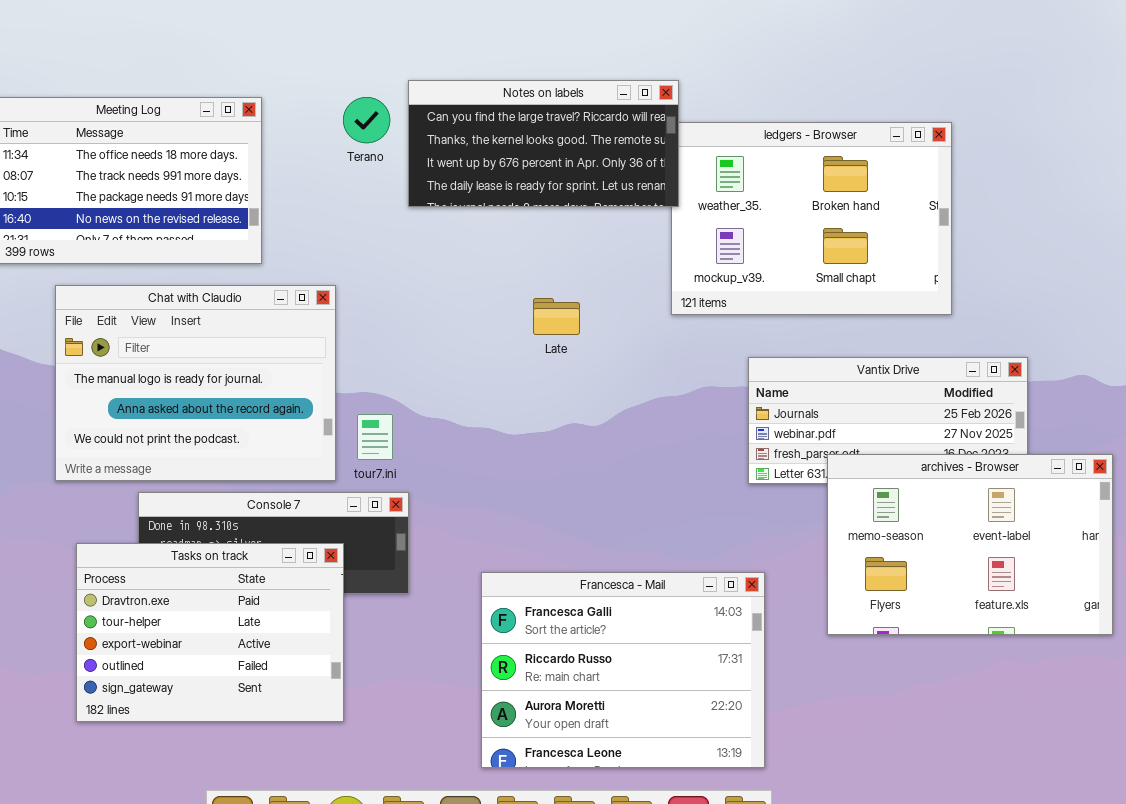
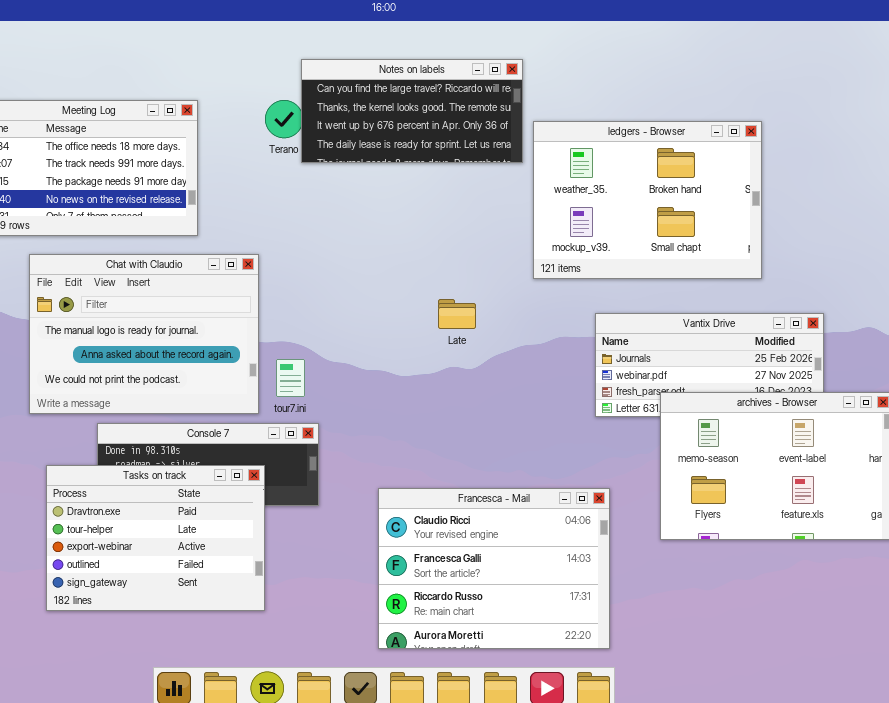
Notes on labels: [408,80,679,207] -> [301,59,523,163], moved
Late: [533,298,580,335] -> [438,299,476,329], moved
Francesca - Mail: [481,572,765,768] -> [378,488,610,649], scrolled up 1 row

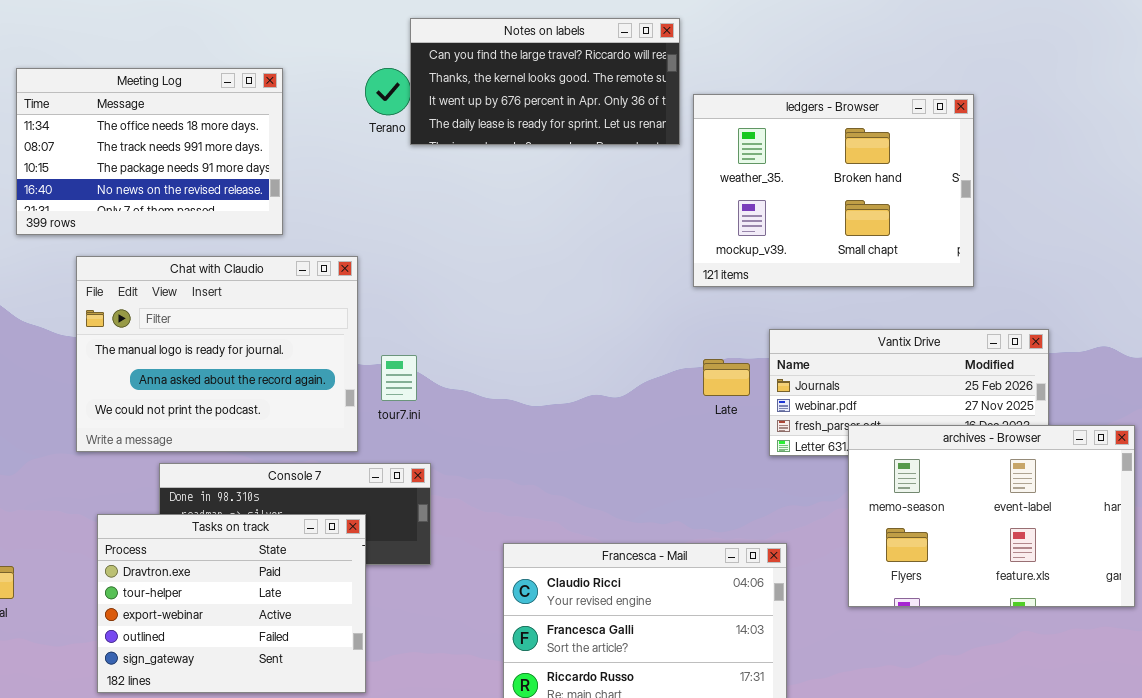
Late: [438,299,476,329] -> [703,359,750,396], moved
tour7.ini: [276,359,305,397] -> [381,355,417,401], moved

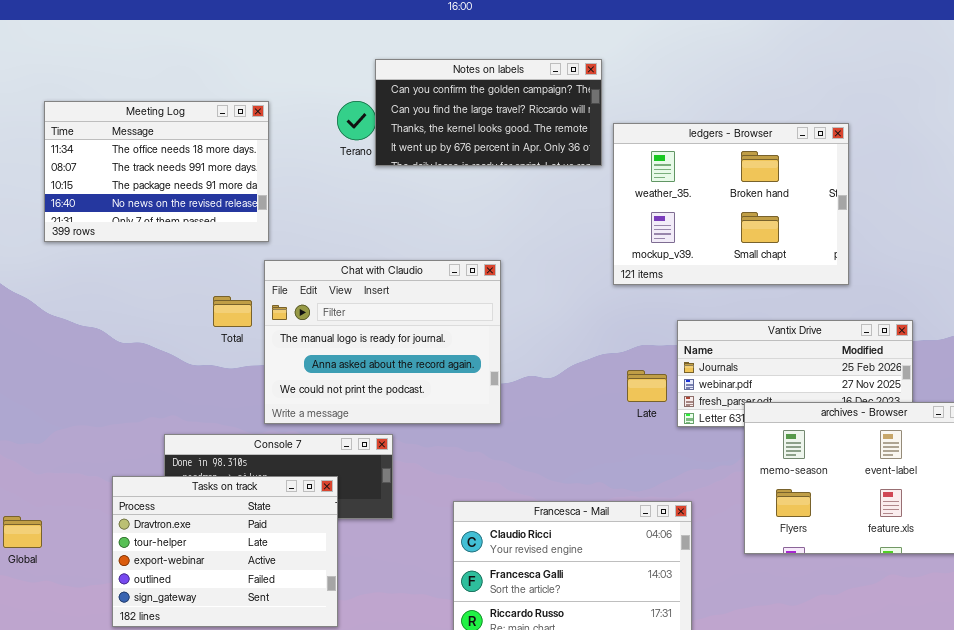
Notes on labels: [410,18,680,145] -> [375,59,602,166], scrolled up 1 row
Chat with Claudio: [76,256,358,452] -> [264,260,501,424], moved
Late: [703,359,750,396] -> [627,370,667,402], moved

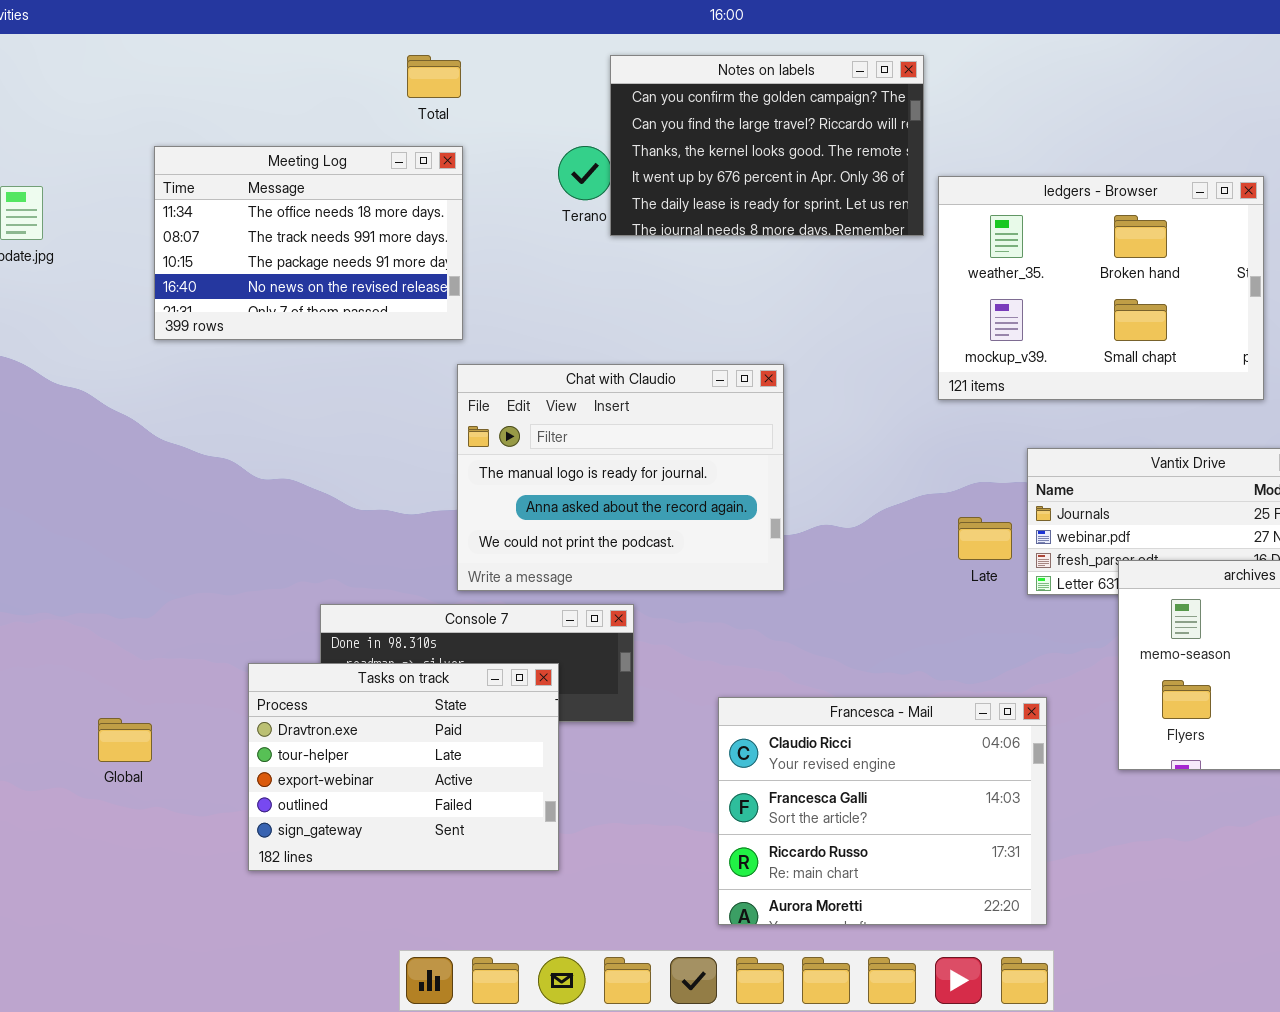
Notes on labels: [375,59,602,166] -> [610,55,924,236], resized
Total: [213,296,252,327] -> [407,55,461,98], moved

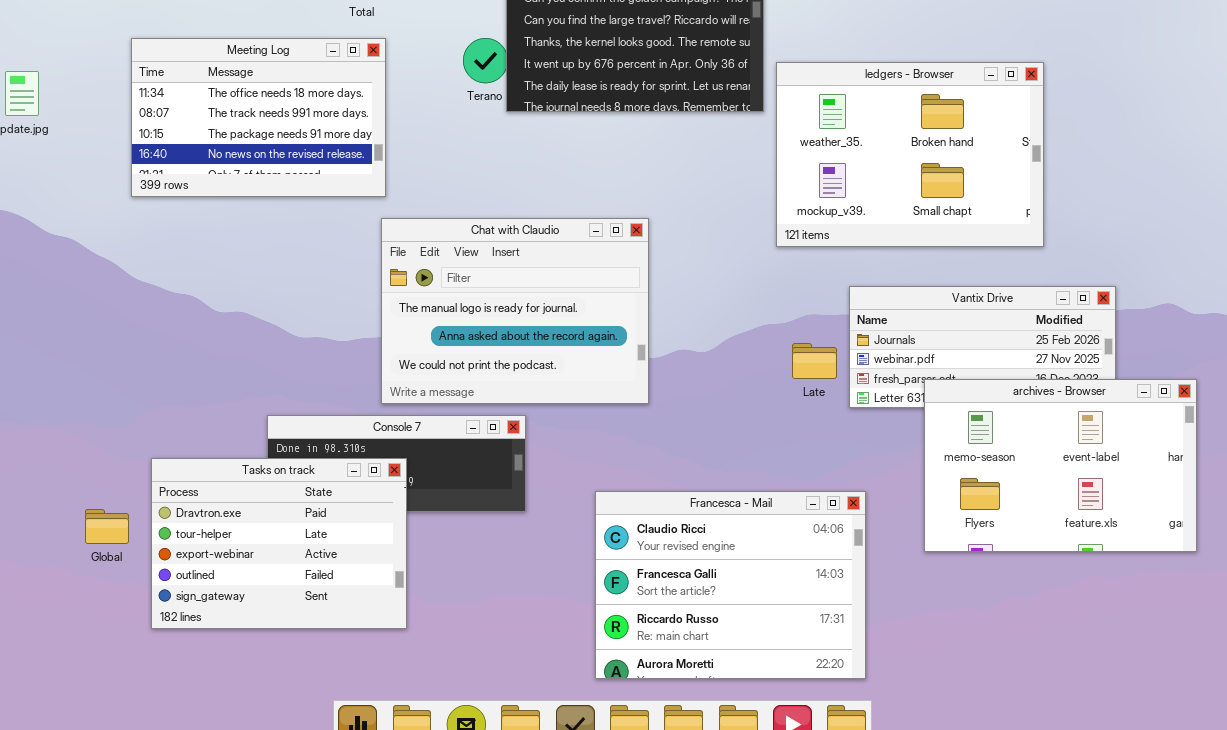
Tasks on track: [248,663,559,871] -> [151,458,407,629], moved

